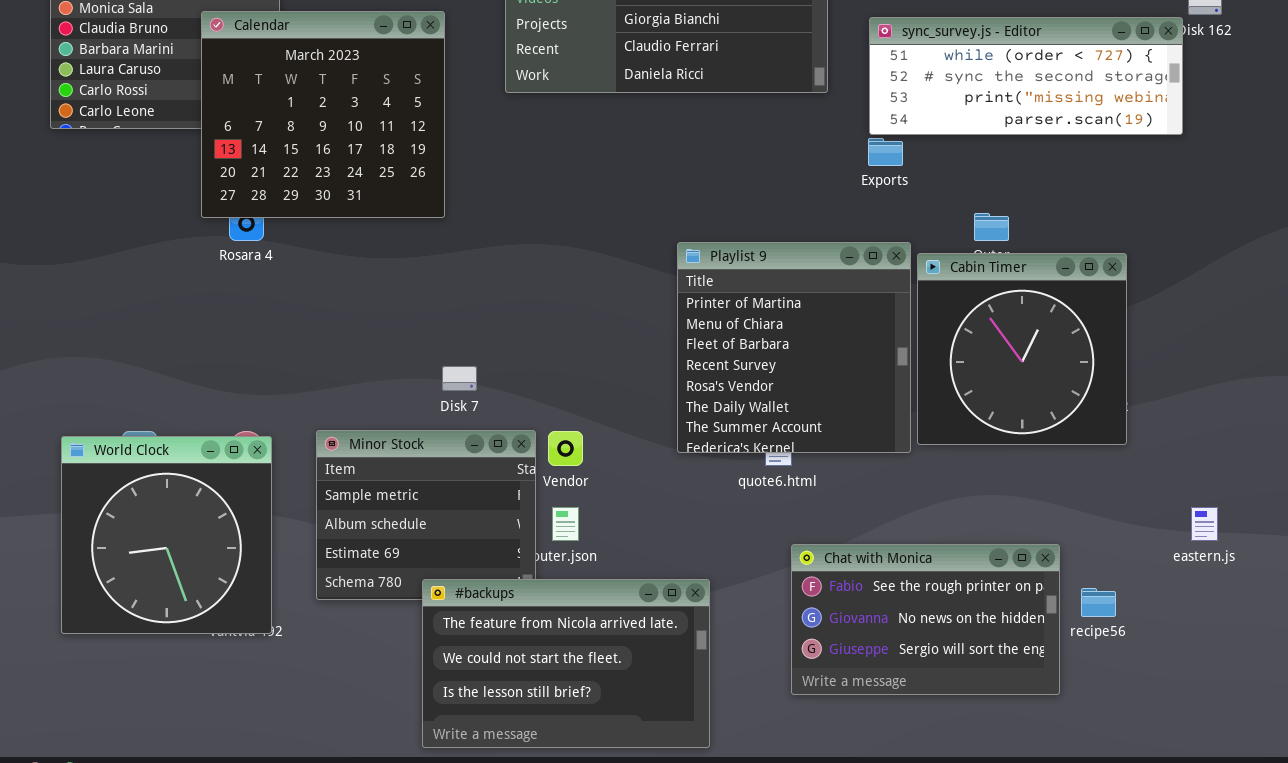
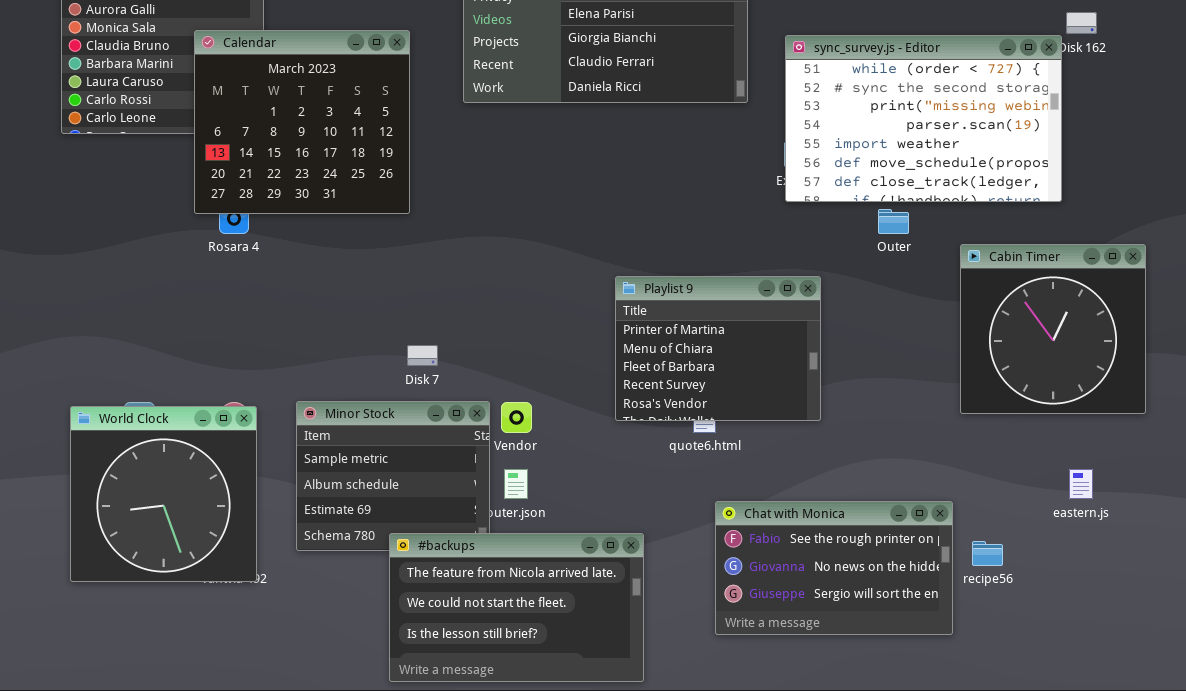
sync_survey.js - Editor: [869,17,1183,135] -> [785,35,1062,202], resized
Playlist 9: [677,242,911,453] -> [615,276,821,421], resized
Cabin Timer: [917,253,1127,445] -> [960,244,1146,414], moved

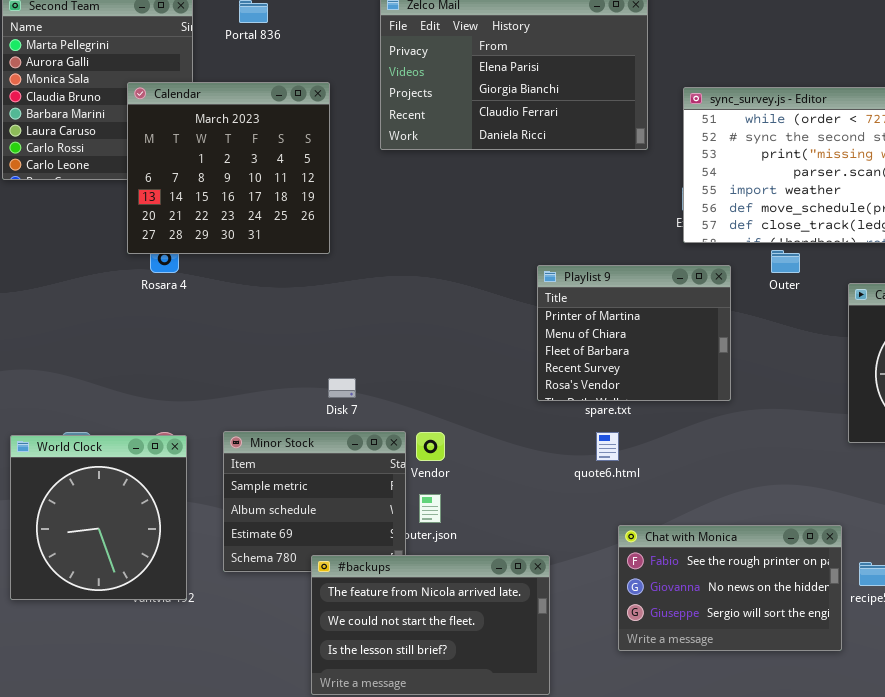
Playlist 9: [615,276,821,421] -> [537,265,731,401], moved

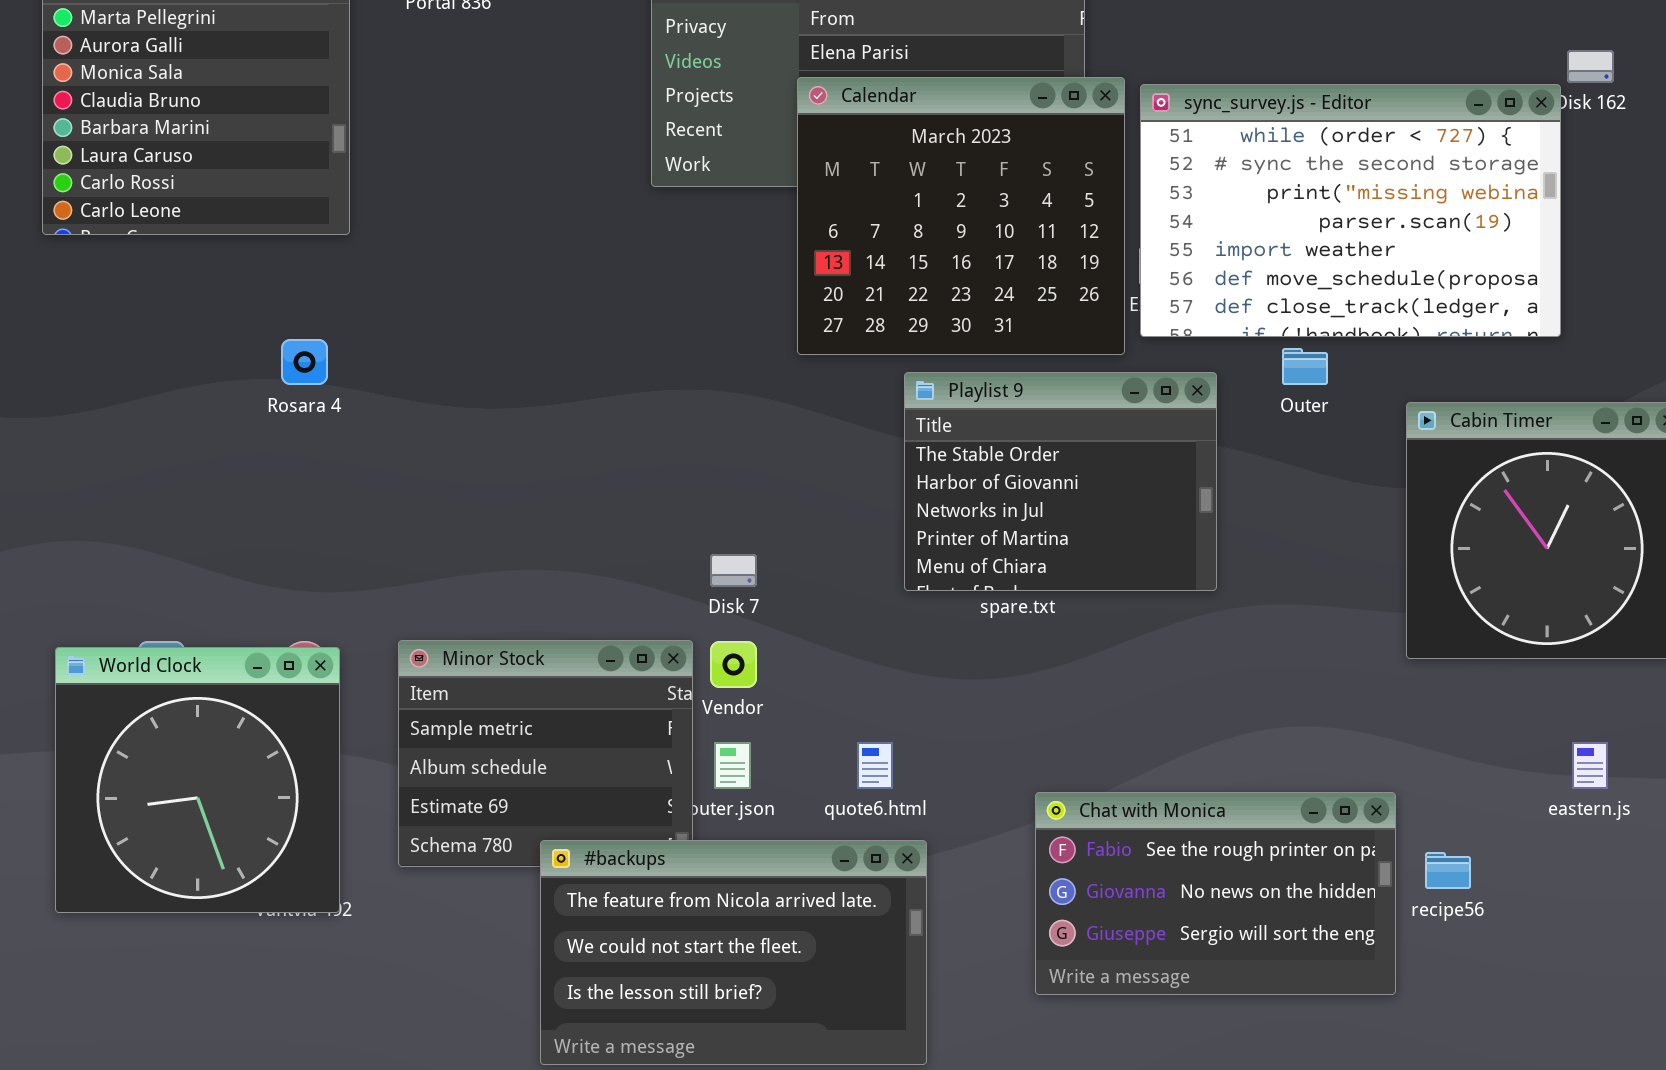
Calendar: [127,82,330,254] -> [797,77,1125,355], moved
Playlist 9: [537,265,731,401] -> [904,372,1217,591], scrolled up 3 rows
Disk 7: [328,378,356,398] -> [710,554,757,587], moved
quote6.html: [596,432,619,461] -> [857,742,893,789], moved

